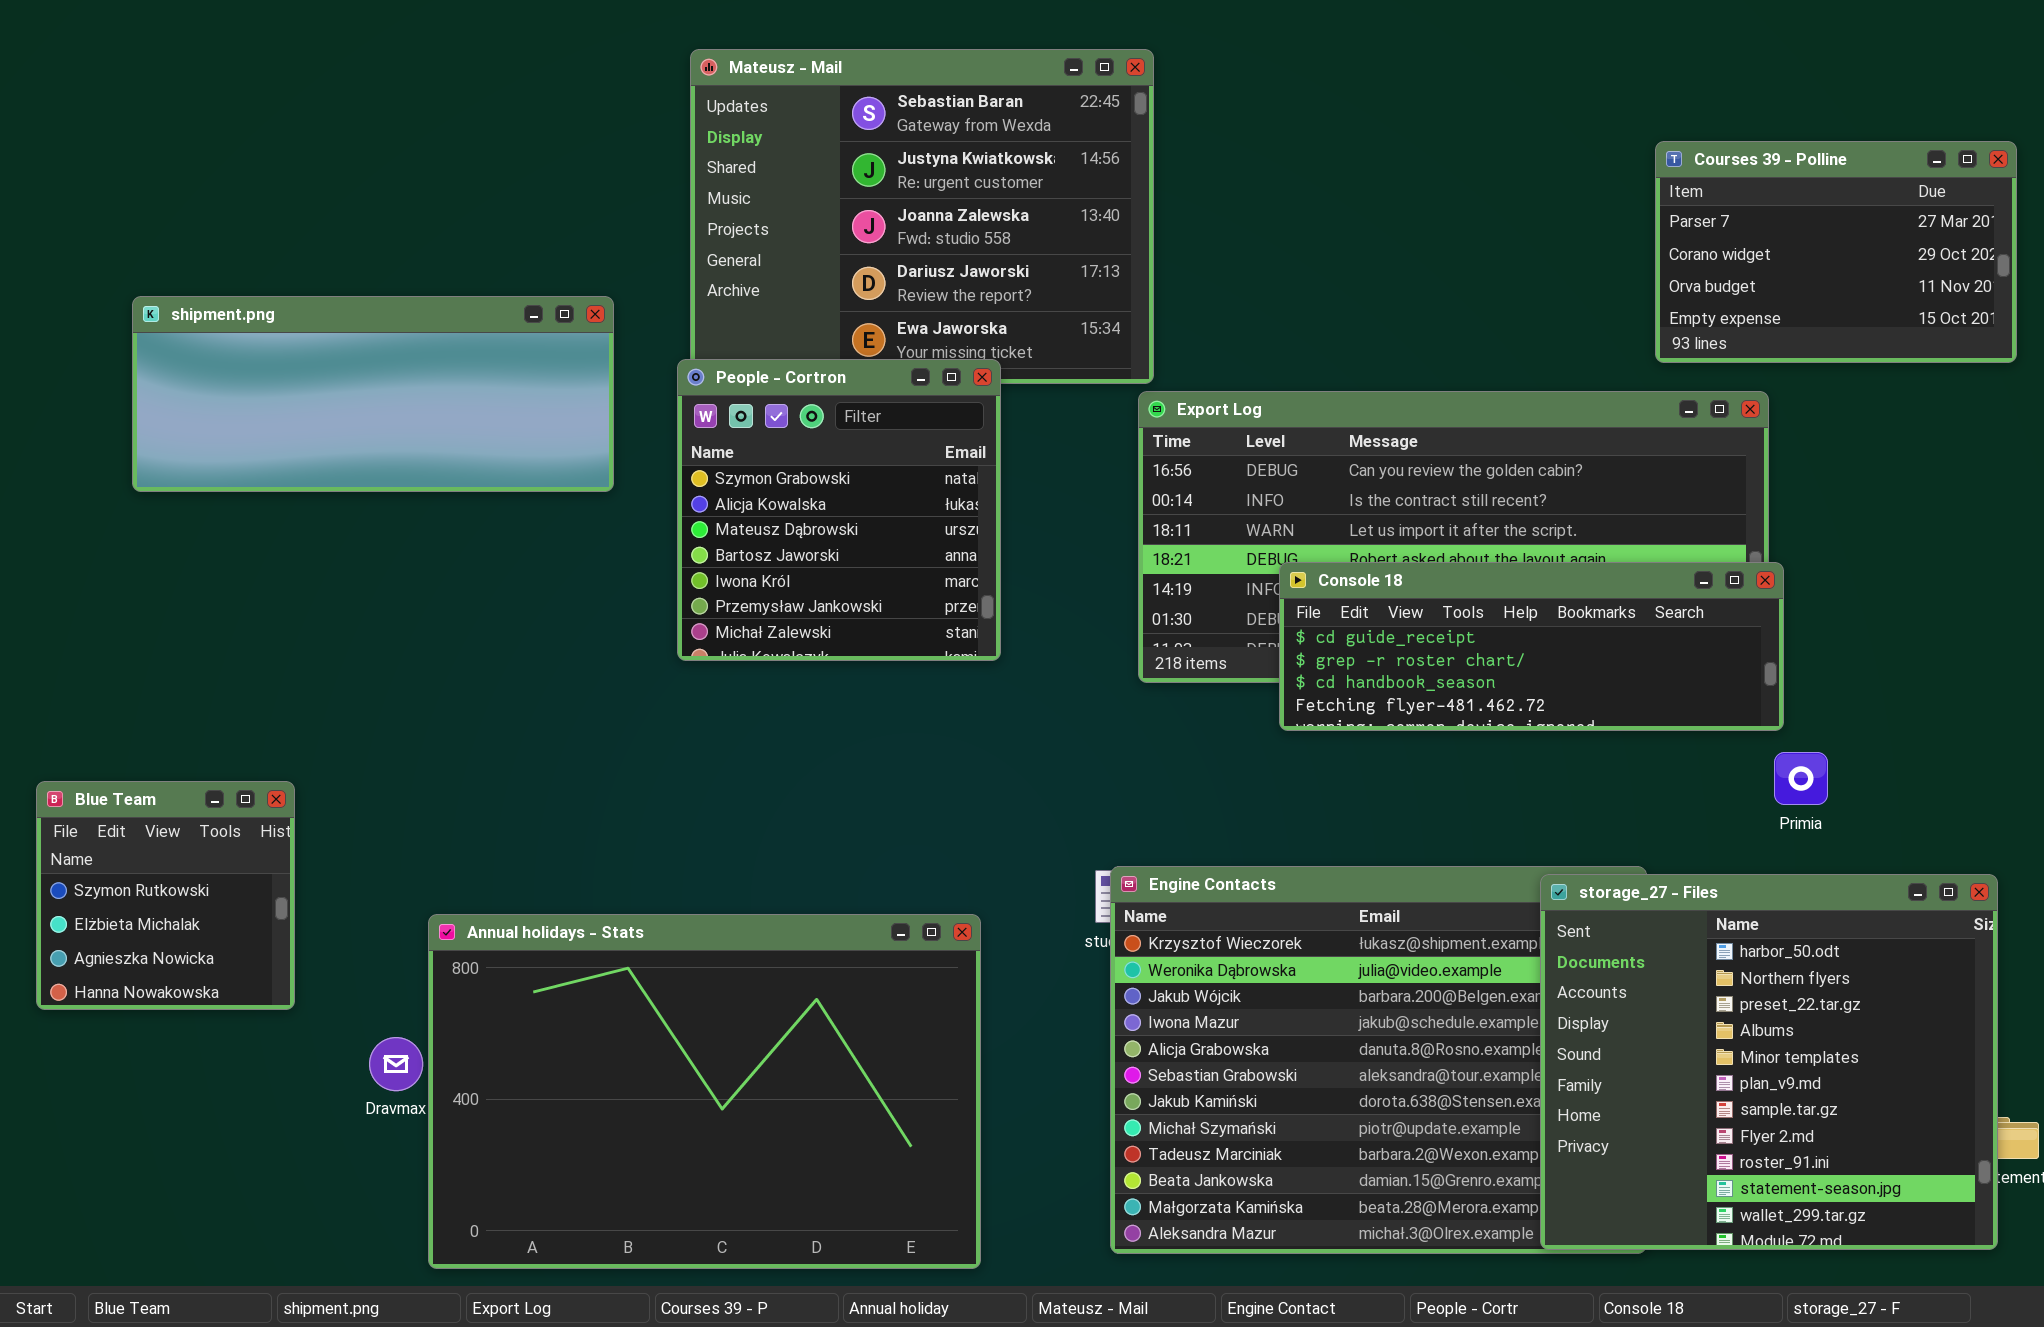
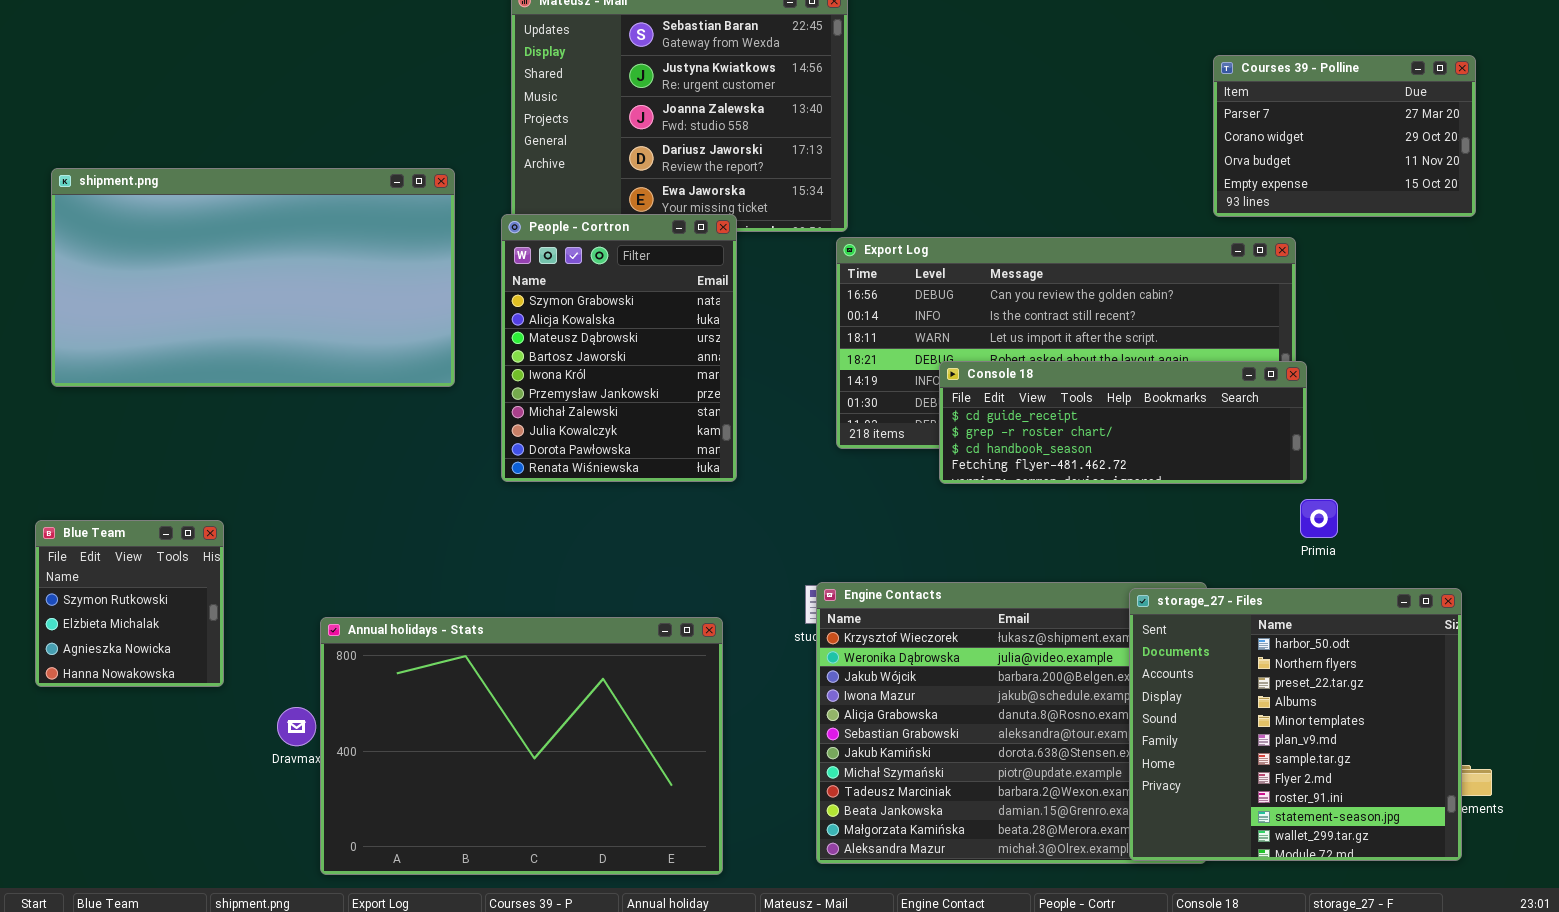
shipment.png: [132,296,614,492] -> [51,168,455,387], resized
People - Cortron: [677,359,1001,661] -> [501,214,737,482], resized

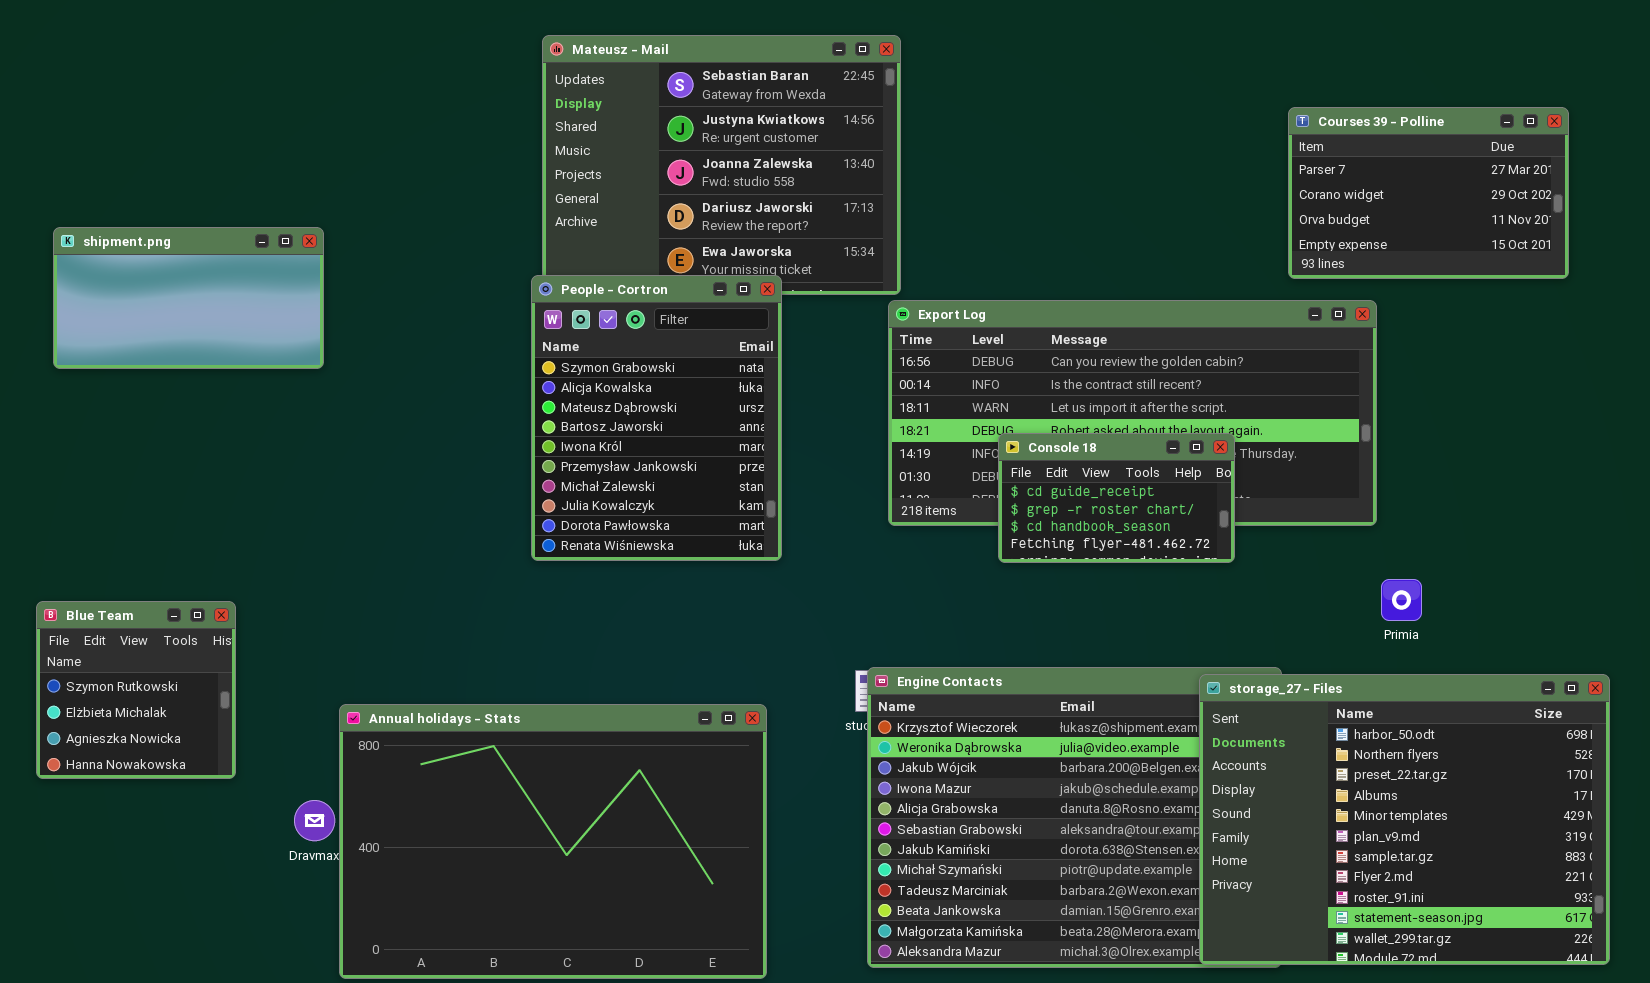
shipment.png: [51,168,455,387] -> [53,227,324,369], resized
Console 18: [939,361,1307,484] -> [998,433,1235,563], resized
storage_27 - Files: [1129,588,1462,861] -> [1199,674,1610,965], resized

